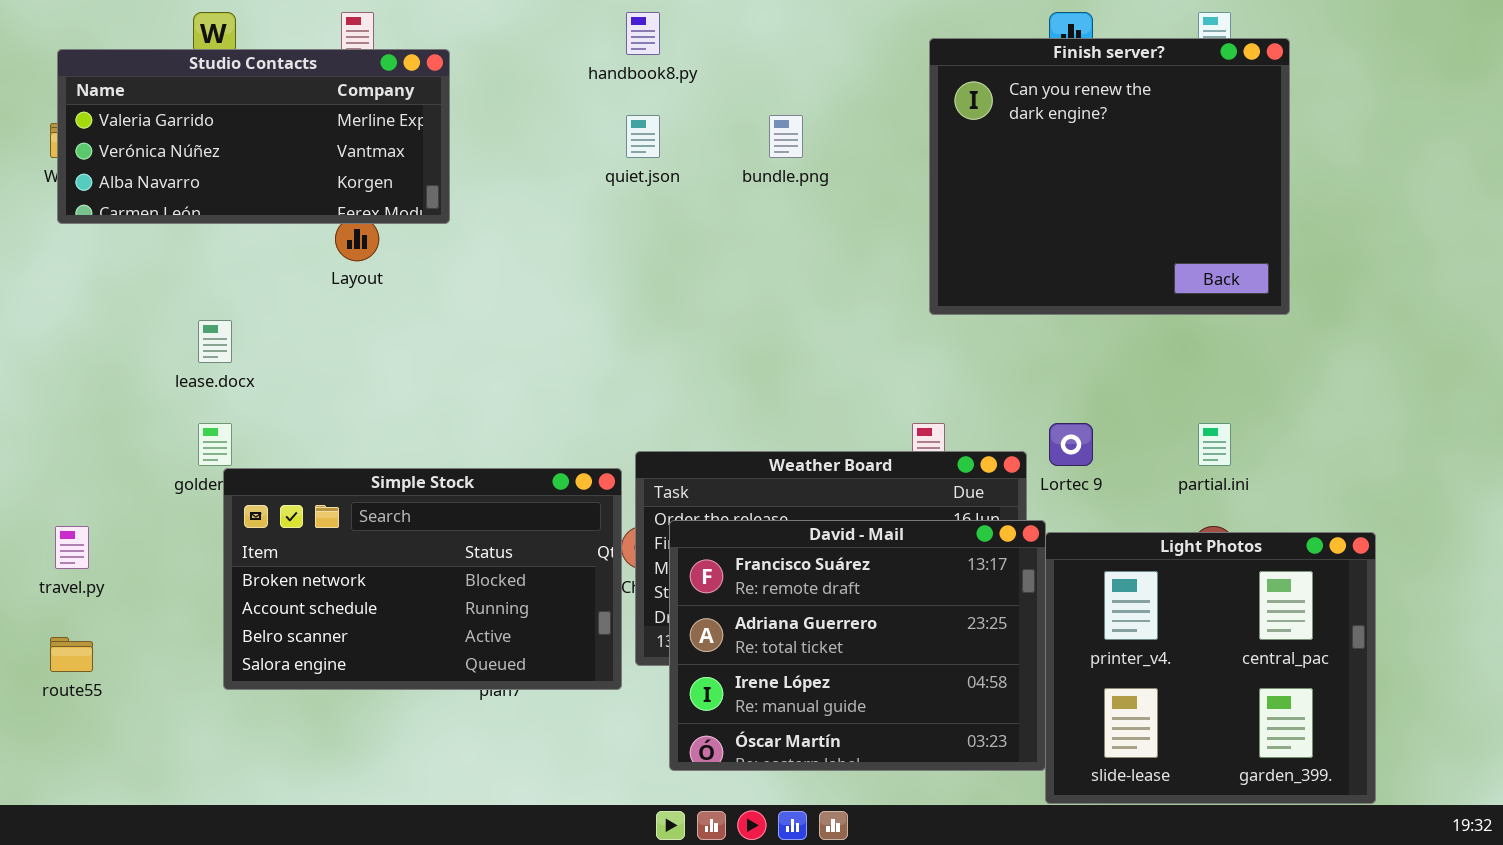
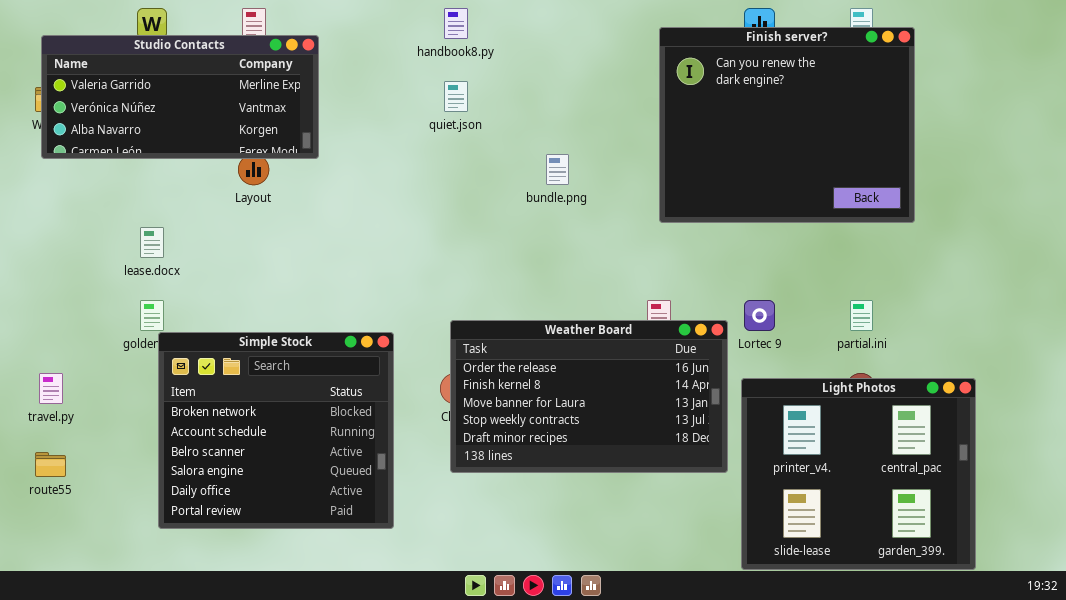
bundle.png: [769,115,803,158] -> [546,154,569,185], moved
Simple Stock: [223,468,622,690] -> [158,332,394,529], resized
David - Mail: [669,520,1046,771] -> none, closed

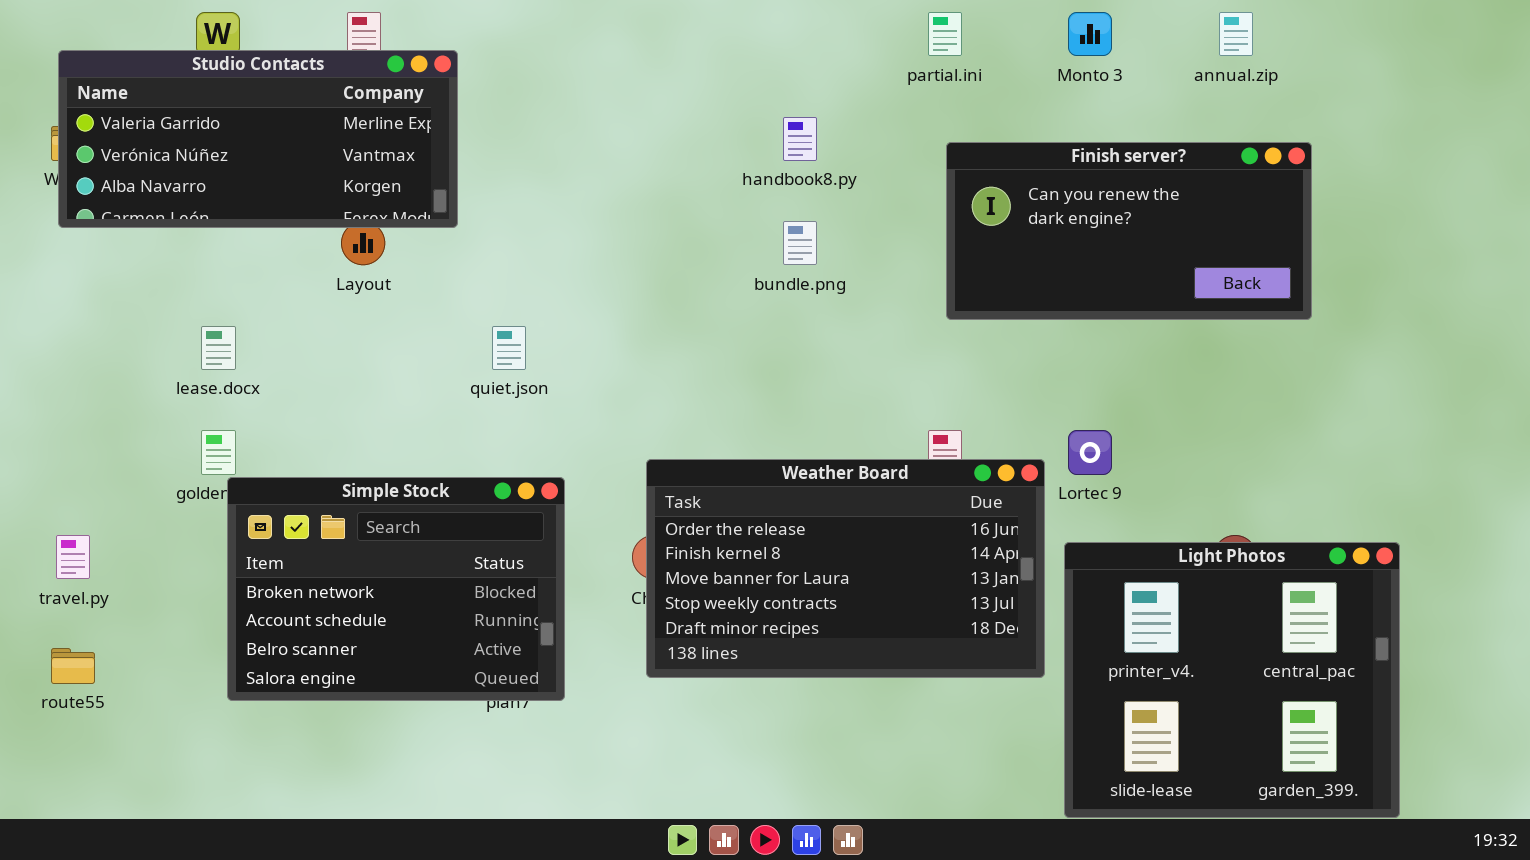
handbook8.py: [444,8,468,39] -> [783,117,817,161], moved
Finish server?: [659,27,915,223] -> [946,142,1312,320], resized
quiet.json: [444,81,468,112] -> [492,326,526,370], moved
partial.ini: [850,300,873,331] -> [928,12,962,56], moved
Simple Stock: [158,332,394,529] -> [227,477,565,701], resized

